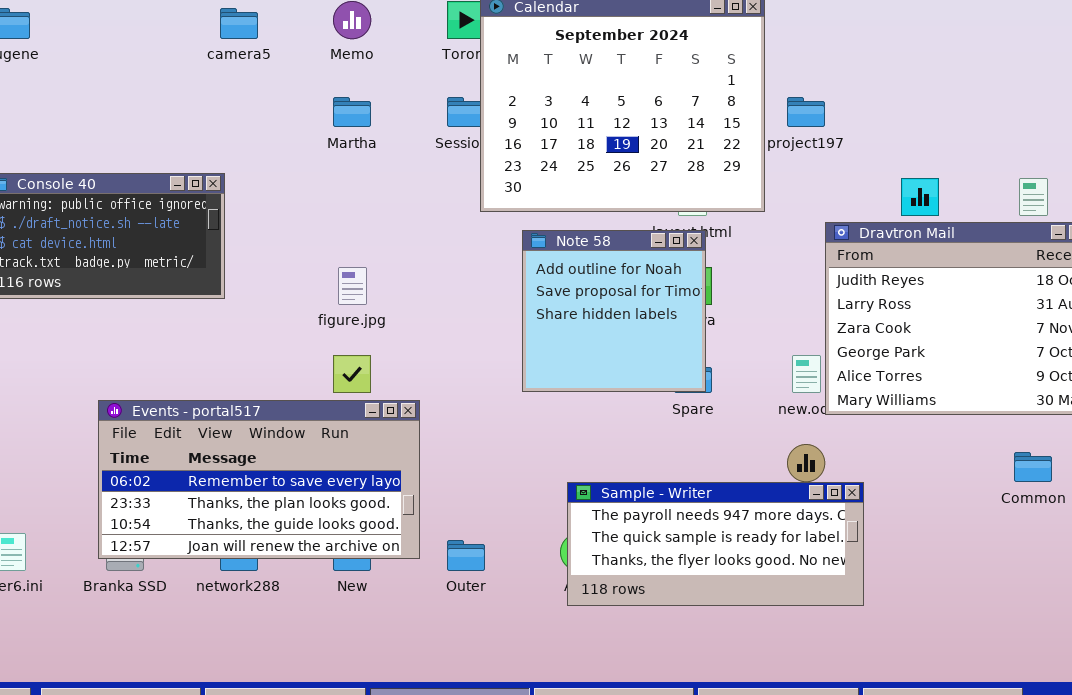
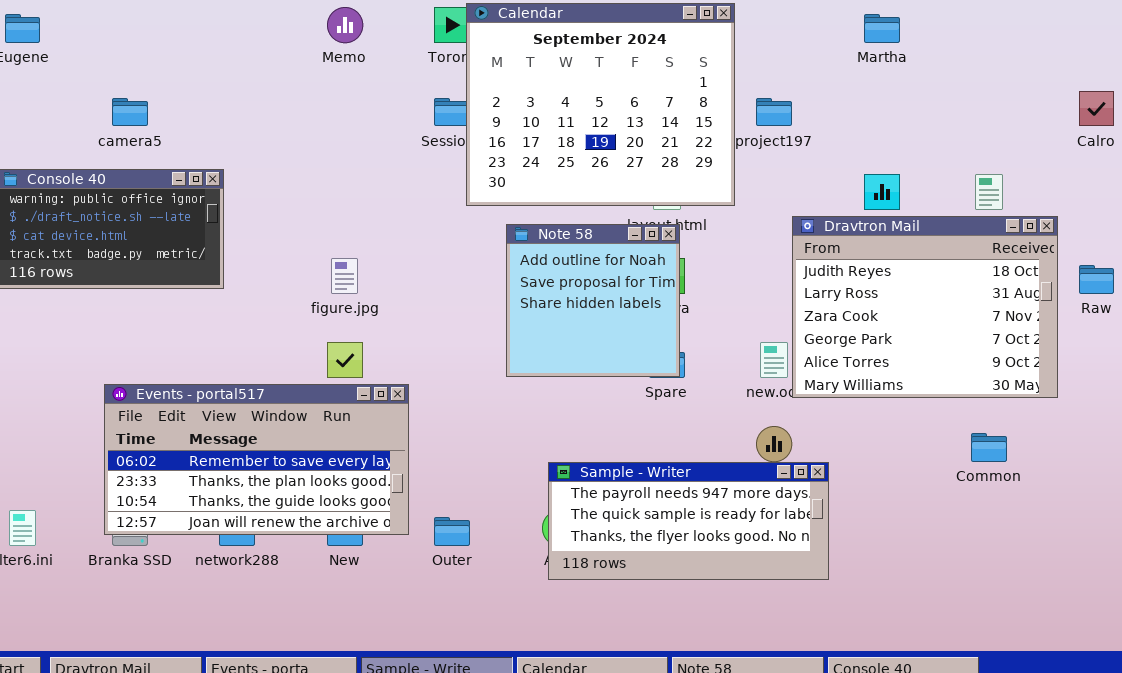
camera5: [220,8,258,39] -> [112,98,148,126], moved
Martha: [333,97,371,127] -> [864,14,900,43], moved

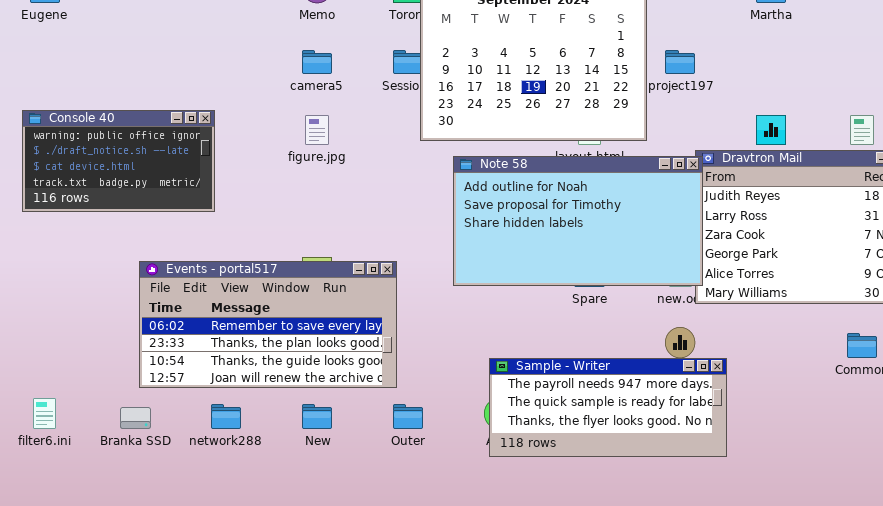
camera5: [112,98,148,126] -> [302,50,332,74], moved
Note 58: [506,224,680,377] -> [453,156,703,286], resized
figure.jpg: [331,258,358,294] -> [305,115,329,145], moved
Events - portal517: [104,384,409,535] -> [139,261,397,388], moved

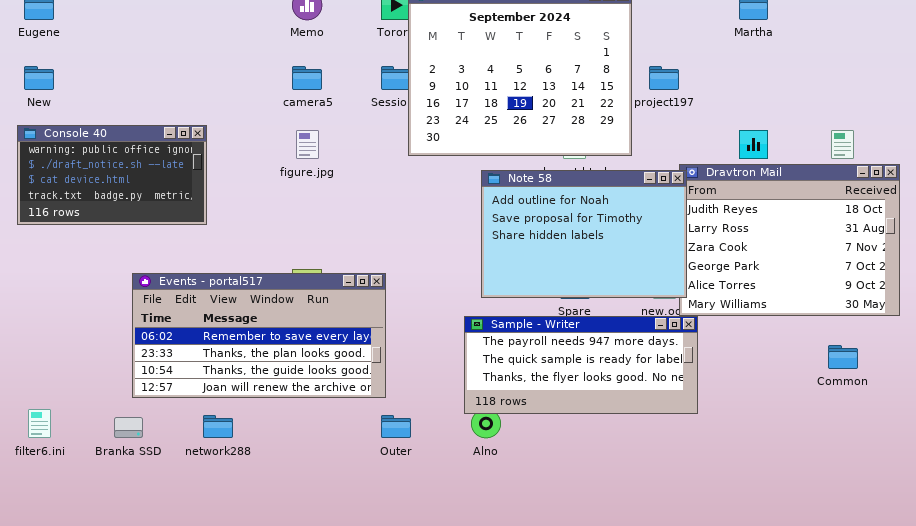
Note 58: [453,156,703,286] -> [481,170,687,298], resized
Sample - Writer: [489,358,727,457] -> [464,316,698,414], moved
New: [302,404,332,429] -> [24,66,54,90], moved

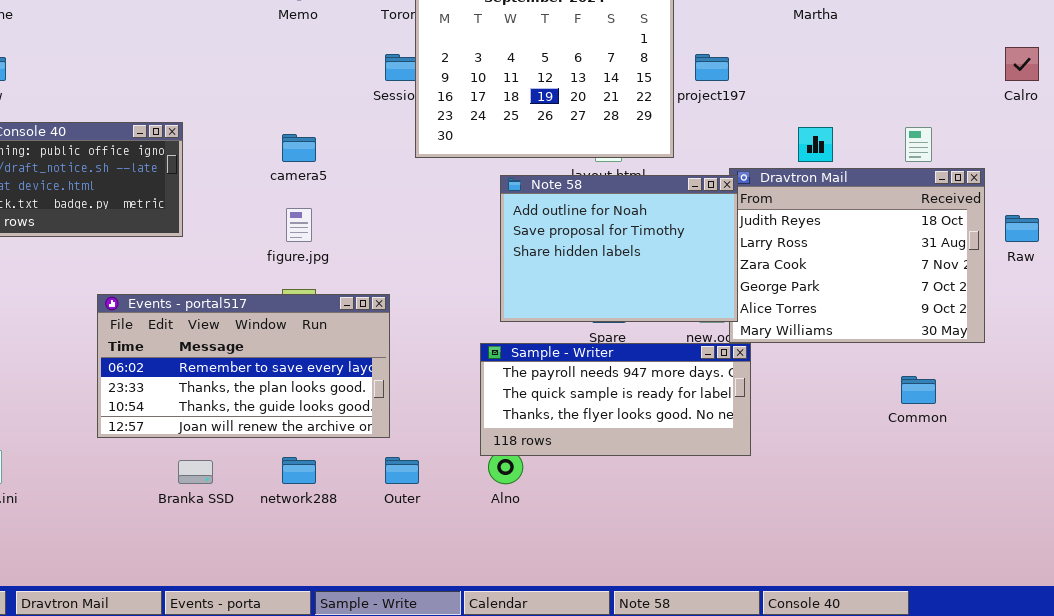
camera5: [292,66,322,90] -> [282,134,316,162], moved
figure.jpg: [296,130,319,159] -> [286,208,312,242], moved
network288: [203,415,233,438] -> [282,457,316,484], moved
Branka SSD: [114,417,143,438] -> [178,460,213,484], moved

